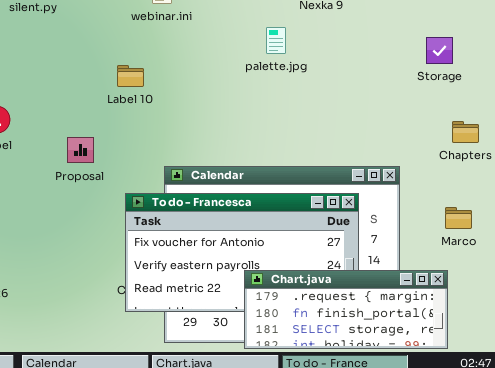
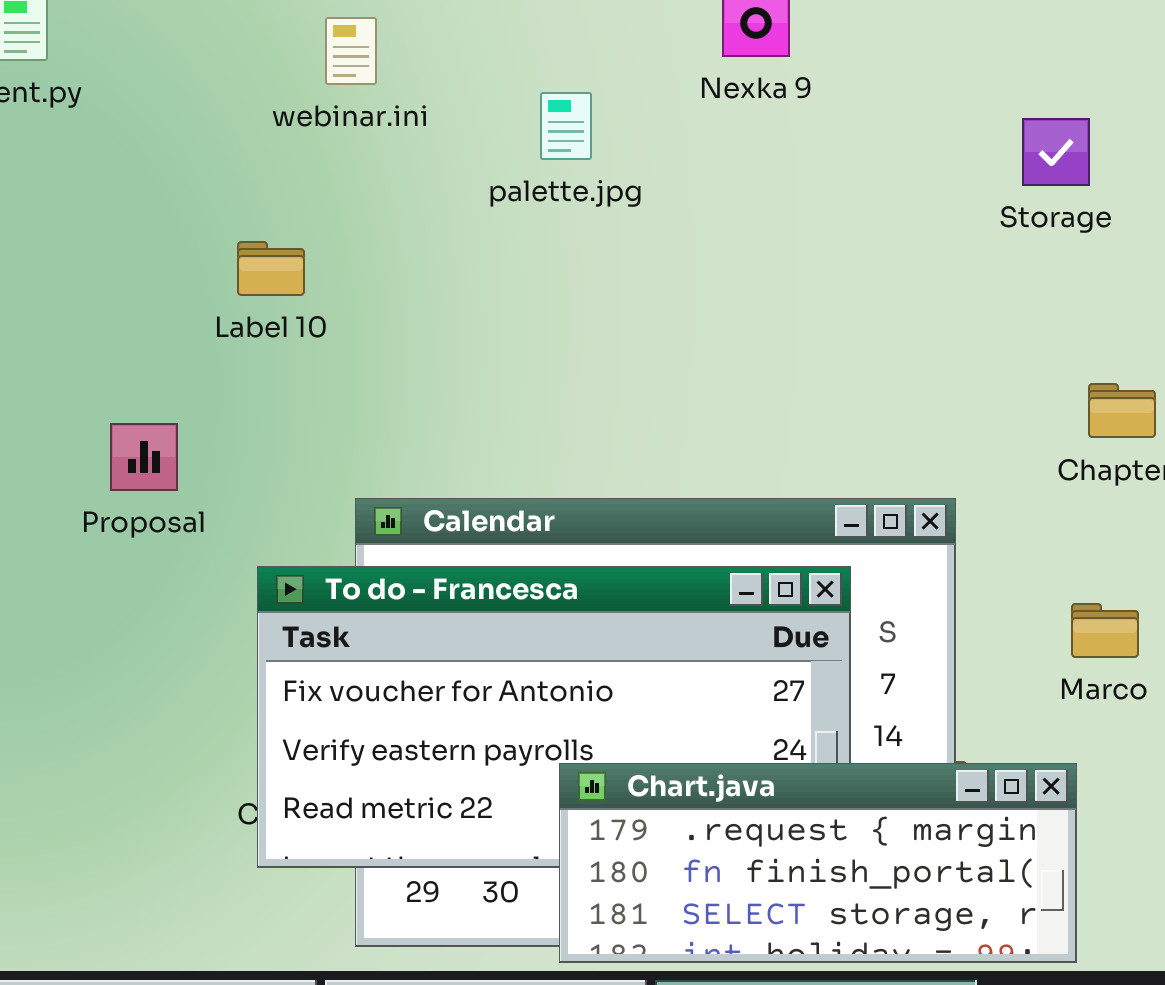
palette.jpg: [266,27,286,54] -> [540,92,592,160], moved
Storage: [426,37,453,64] -> [1022,118,1090,186], moved

